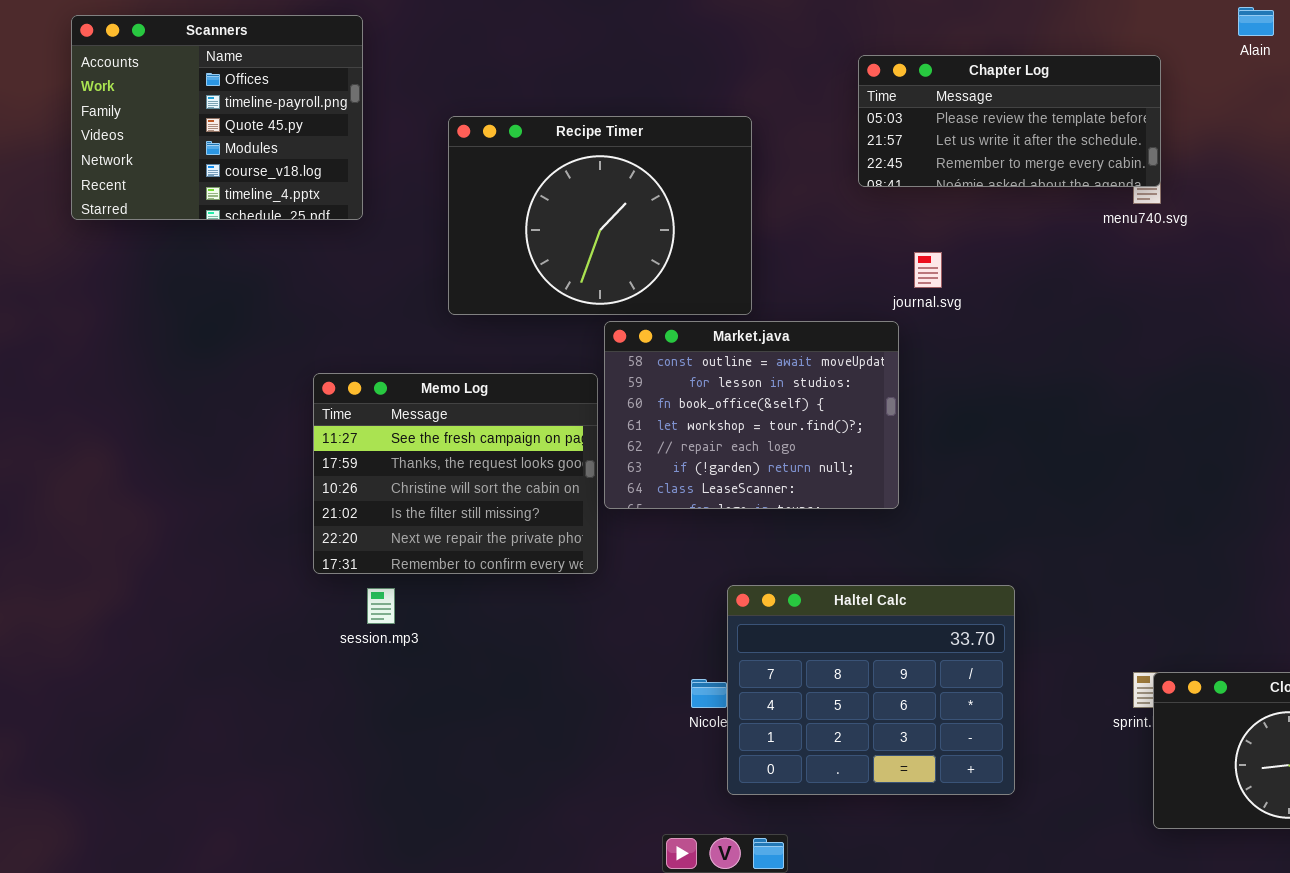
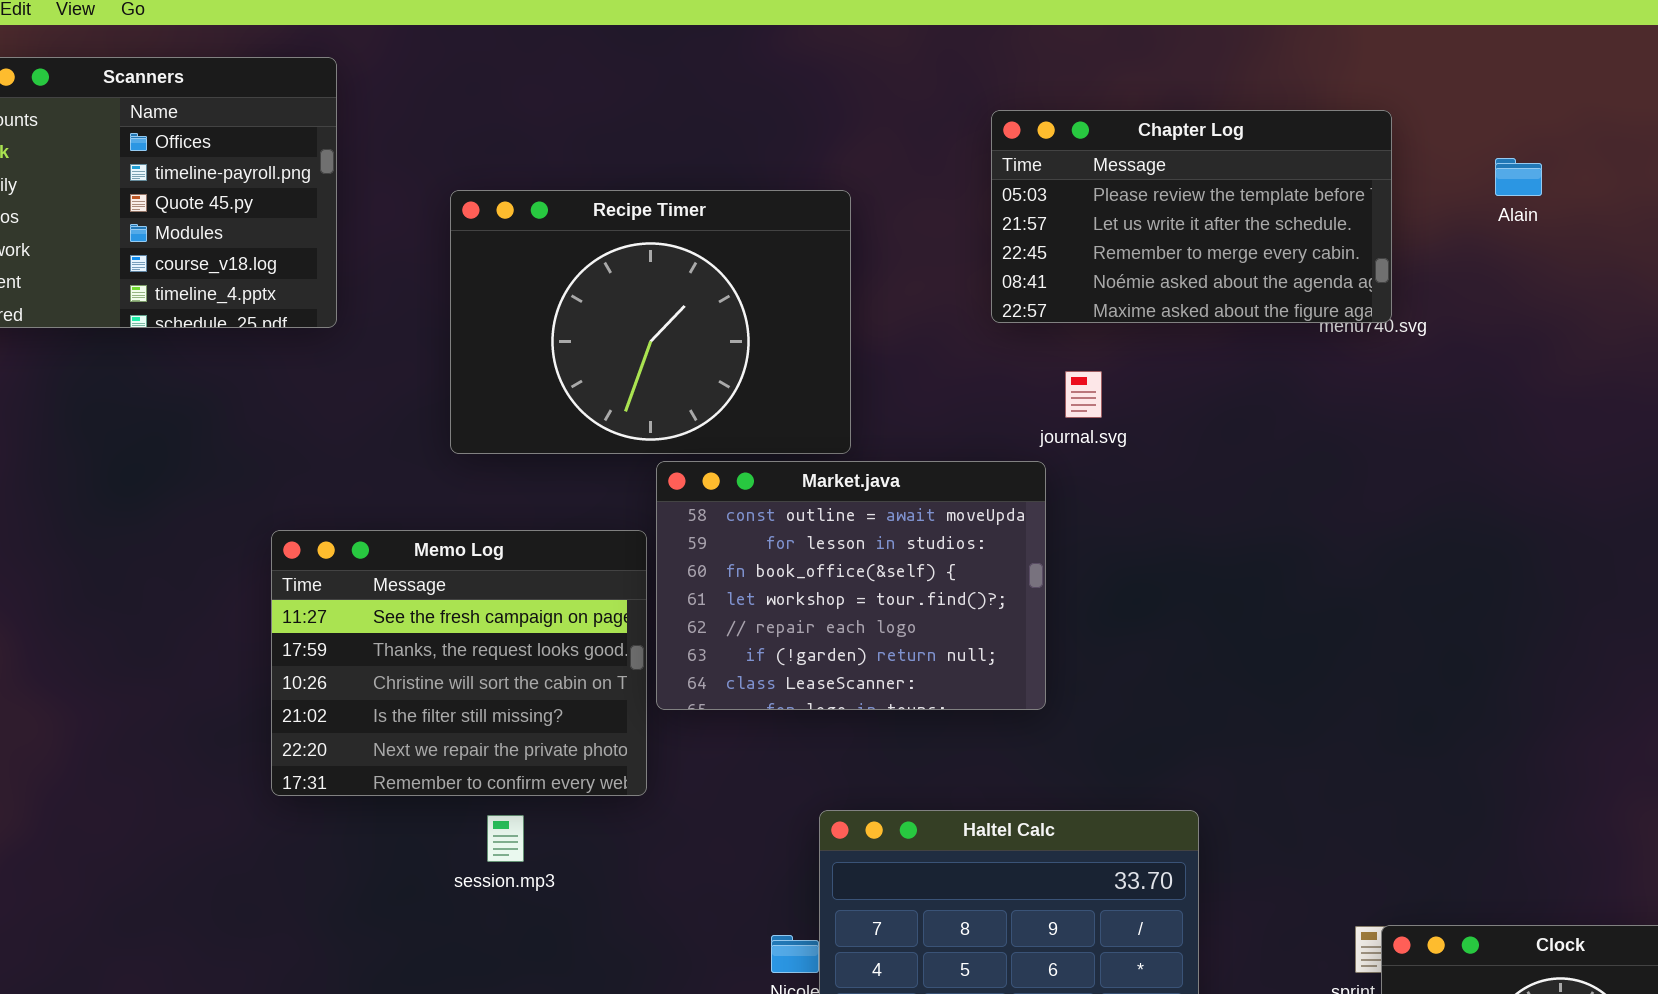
Alain: [1238,7,1274,36] -> [1495,158,1542,196], moved
Chapter Log: [858,55,1161,187] -> [991,110,1392,323], resized
session.mp3: [367,588,395,624] -> [487,815,524,862], moved

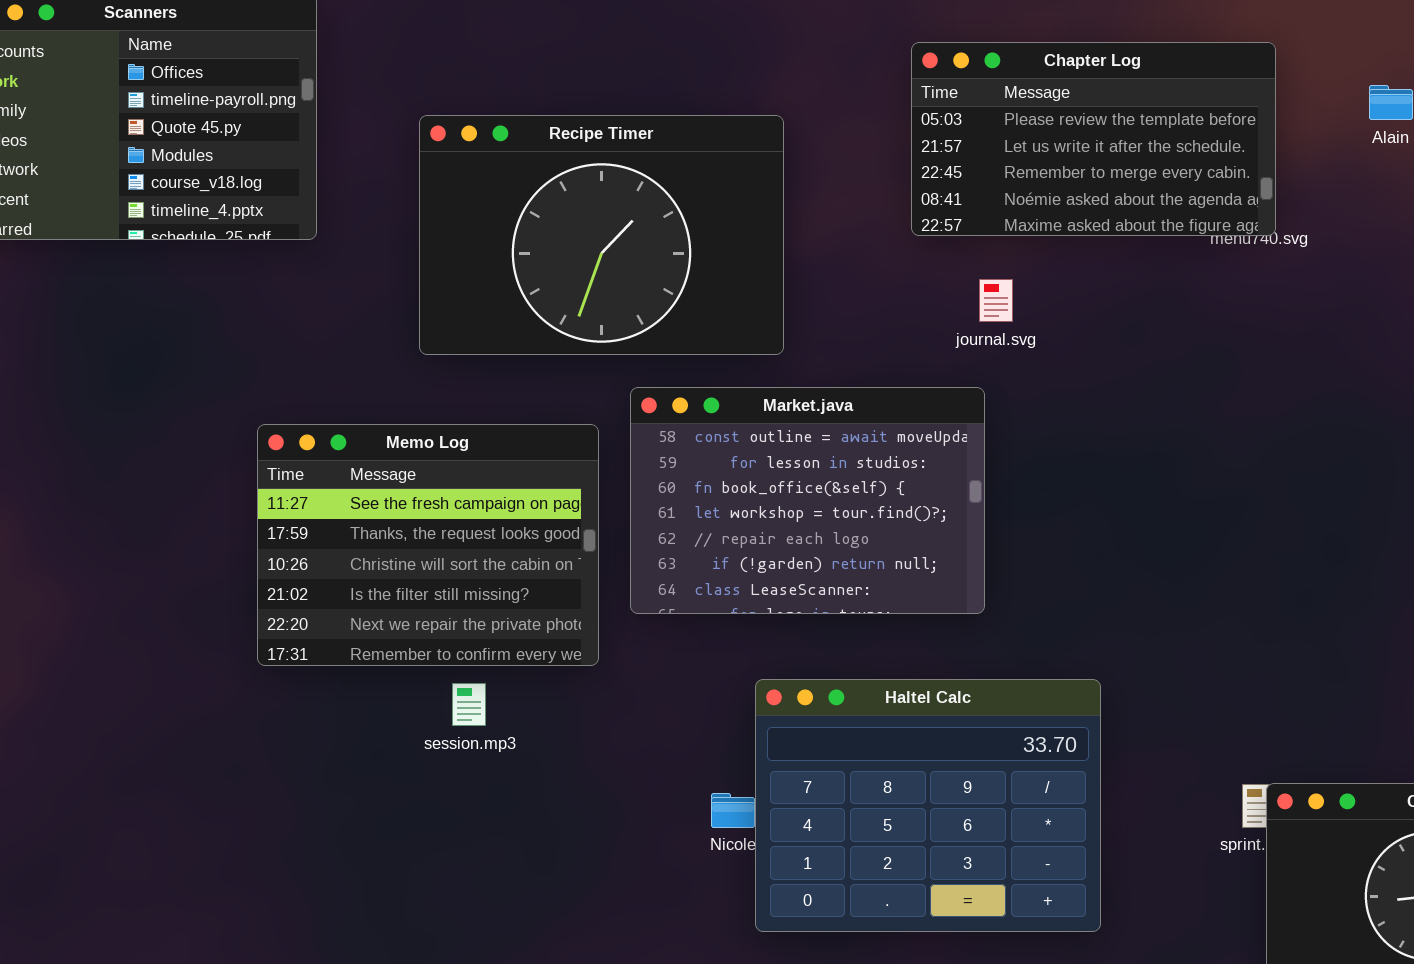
Market.java: [656,461,1046,710] -> [630,387,985,614], moved

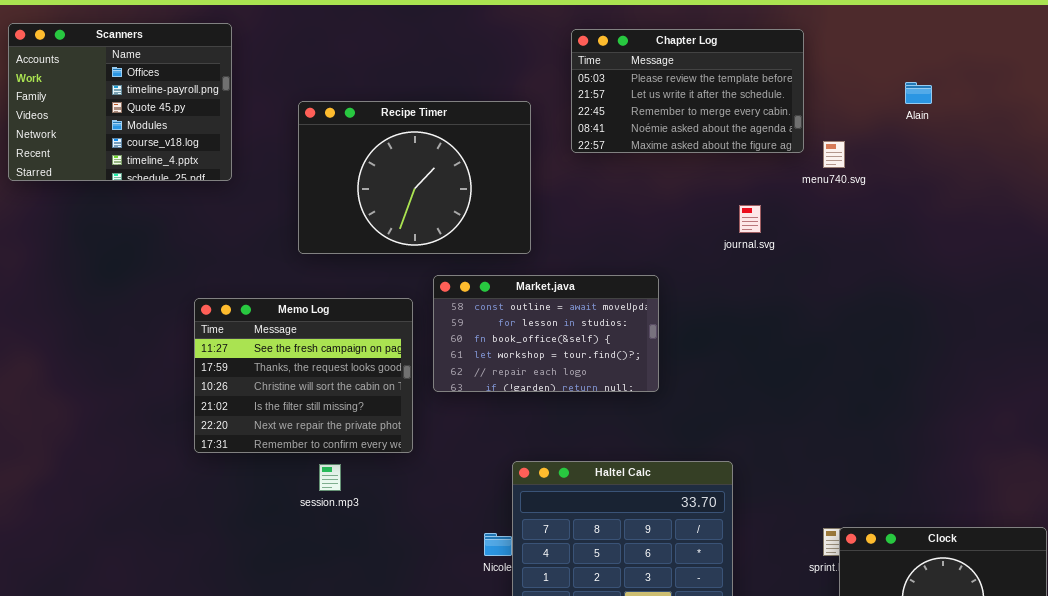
Chapter Log: [911,42,1276,236] -> [571,29,804,153], moved
journal.svg: [979,279,1013,322] -> [739,205,761,233], moved
Market.java: [630,387,985,614] -> [433,275,659,392], resized

